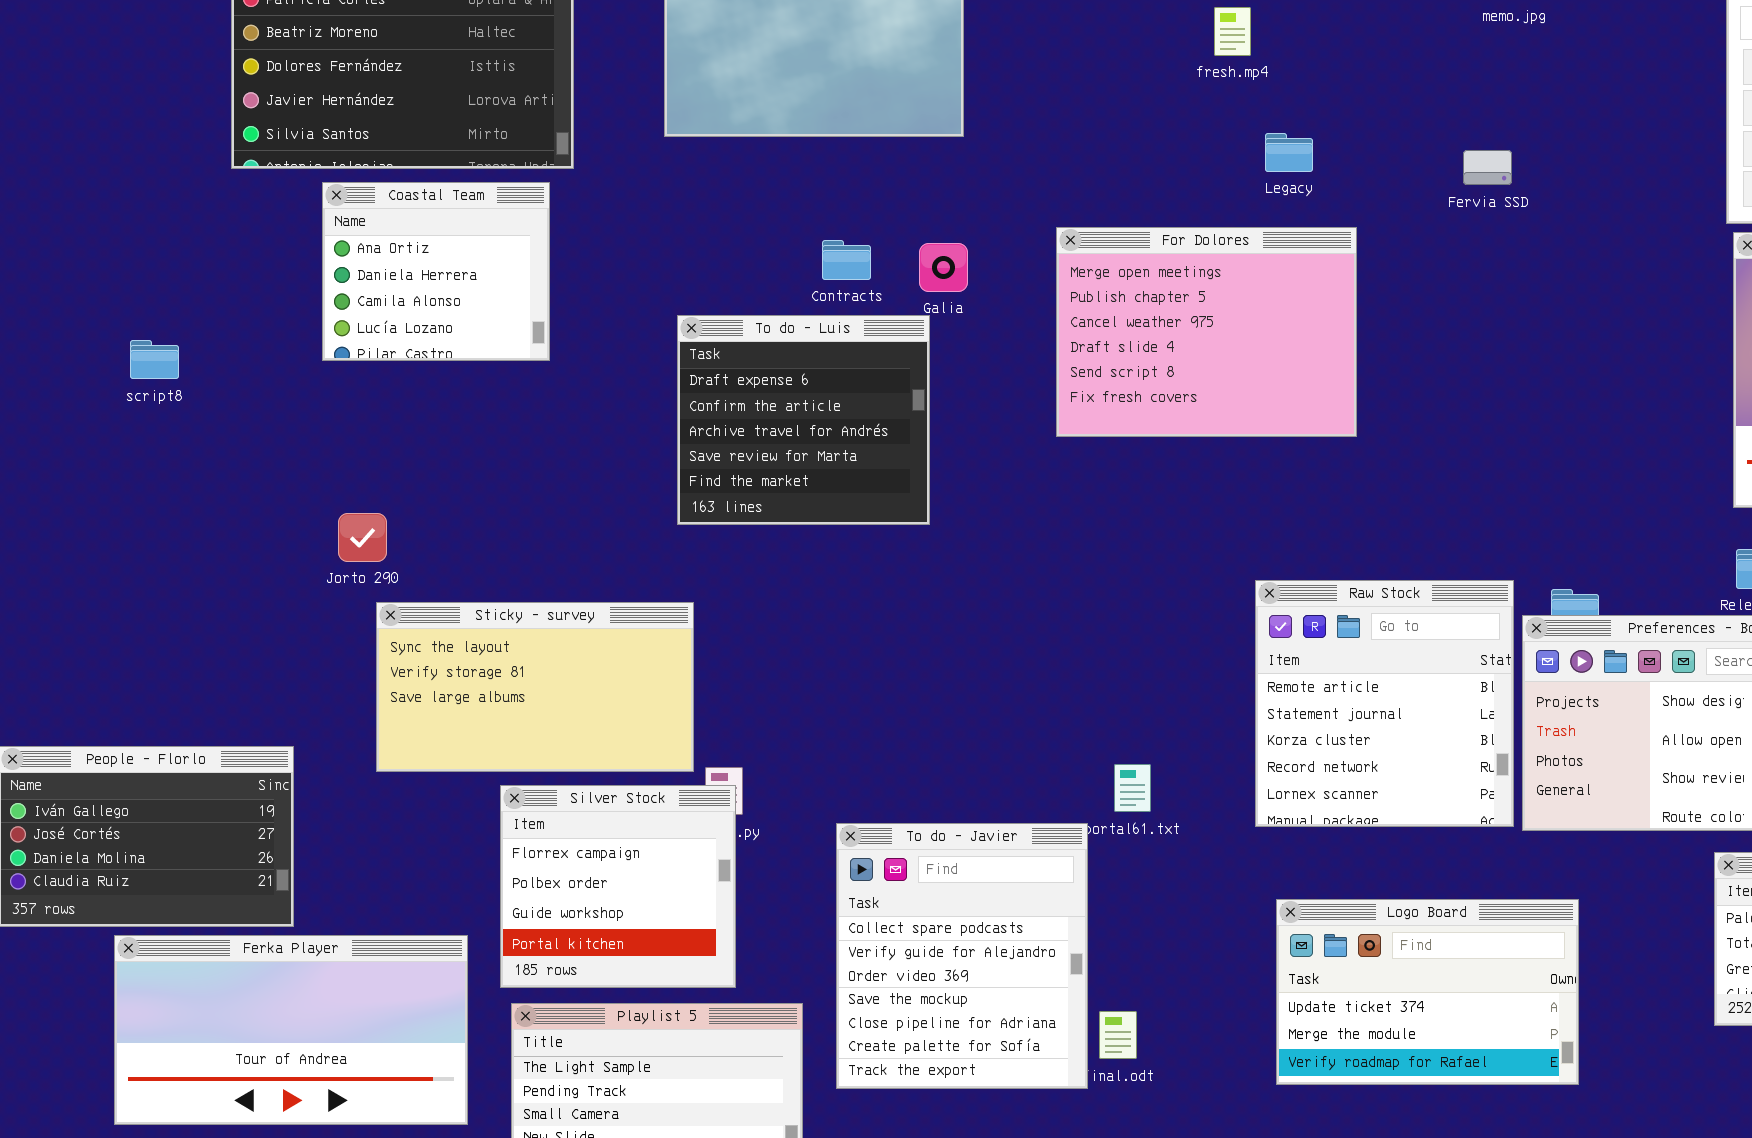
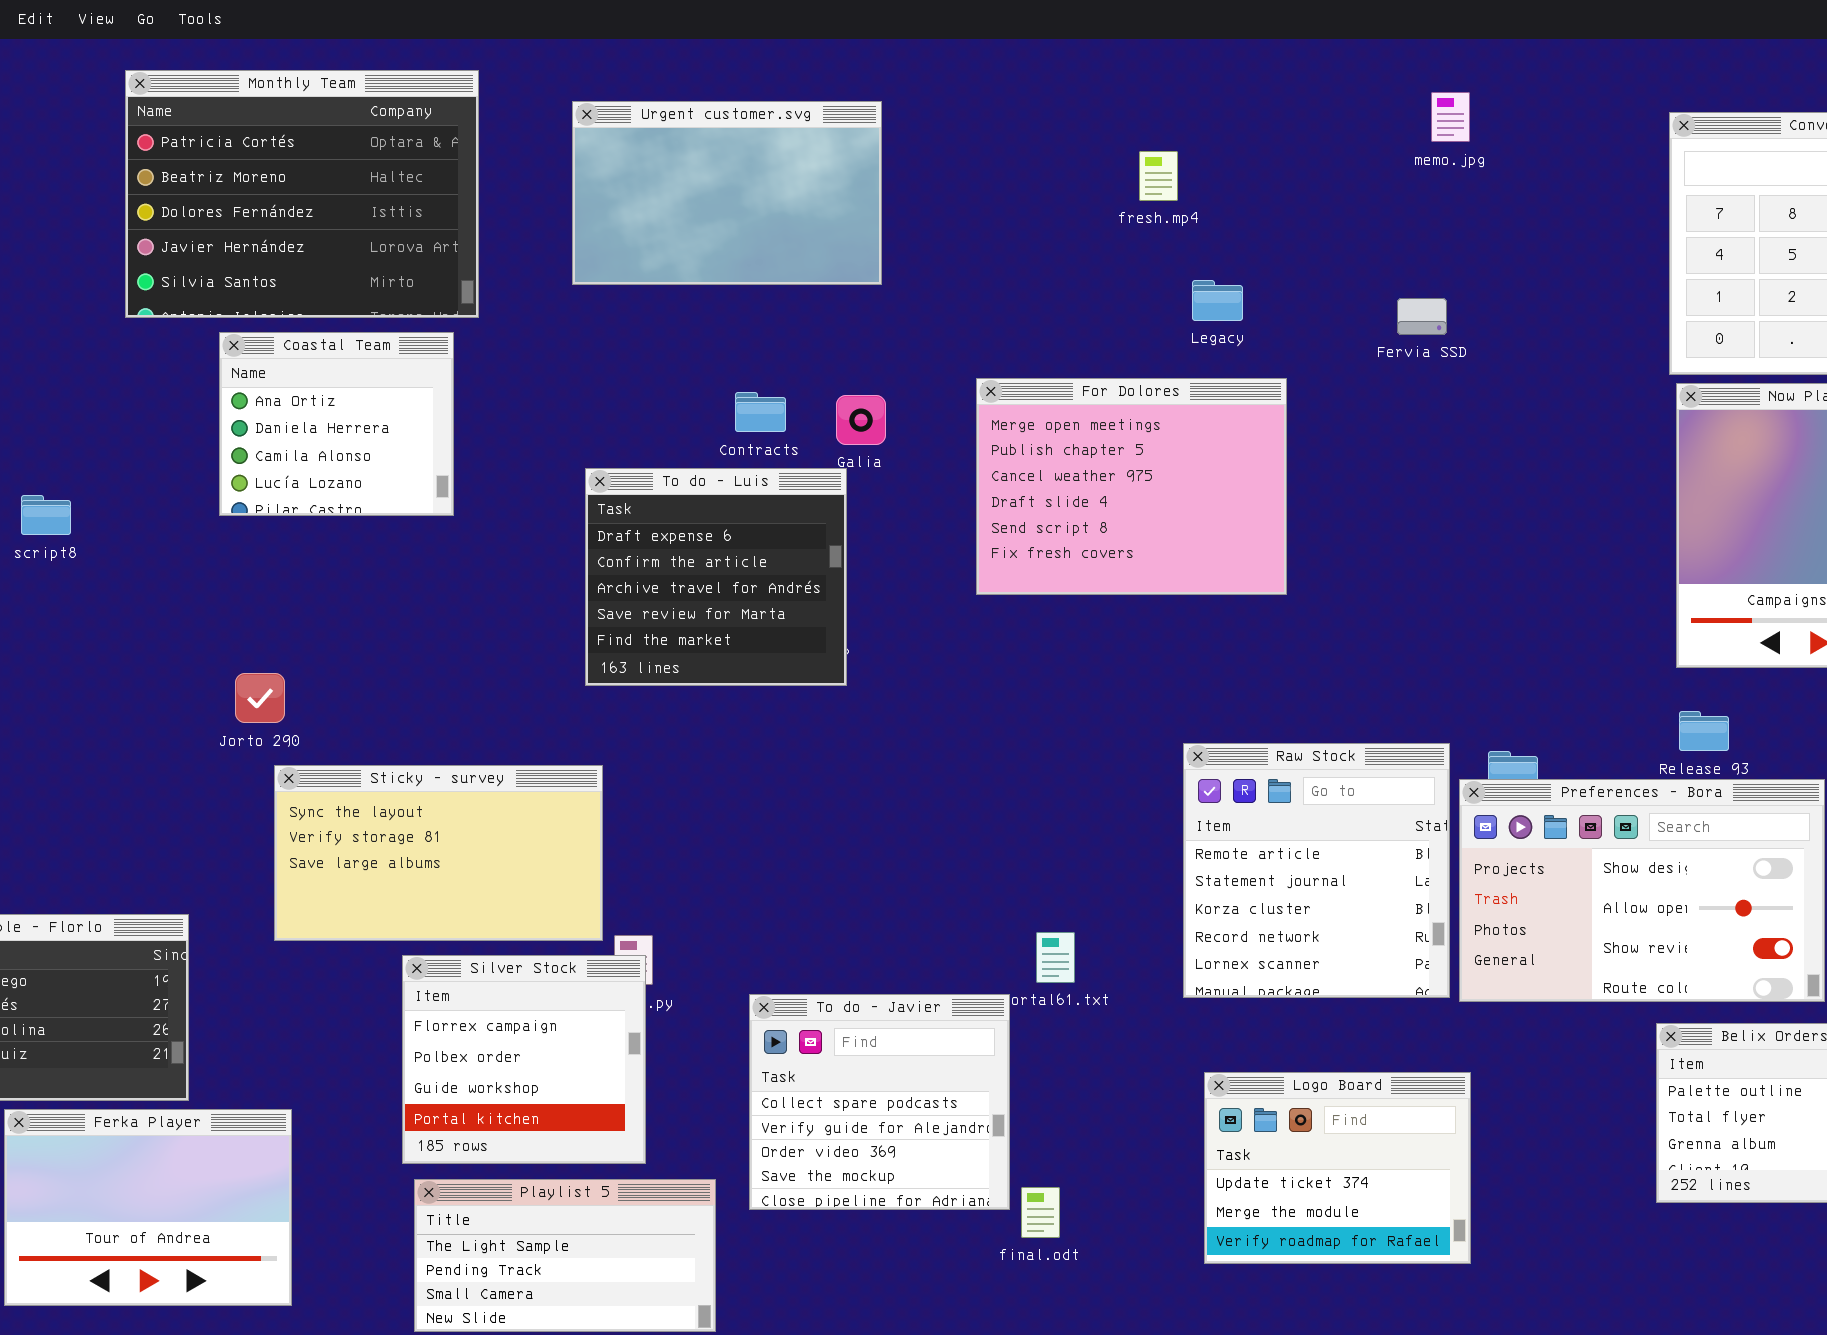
To do - Javier: [836,823,1088,1089] -> [749,994,1010,1210], resized
Logo Board: [1276,899,1579,1085] -> [1204,1072,1471,1264], resized
Ferka Player: [114,935,468,1125] -> [4,1109,292,1306], resized

